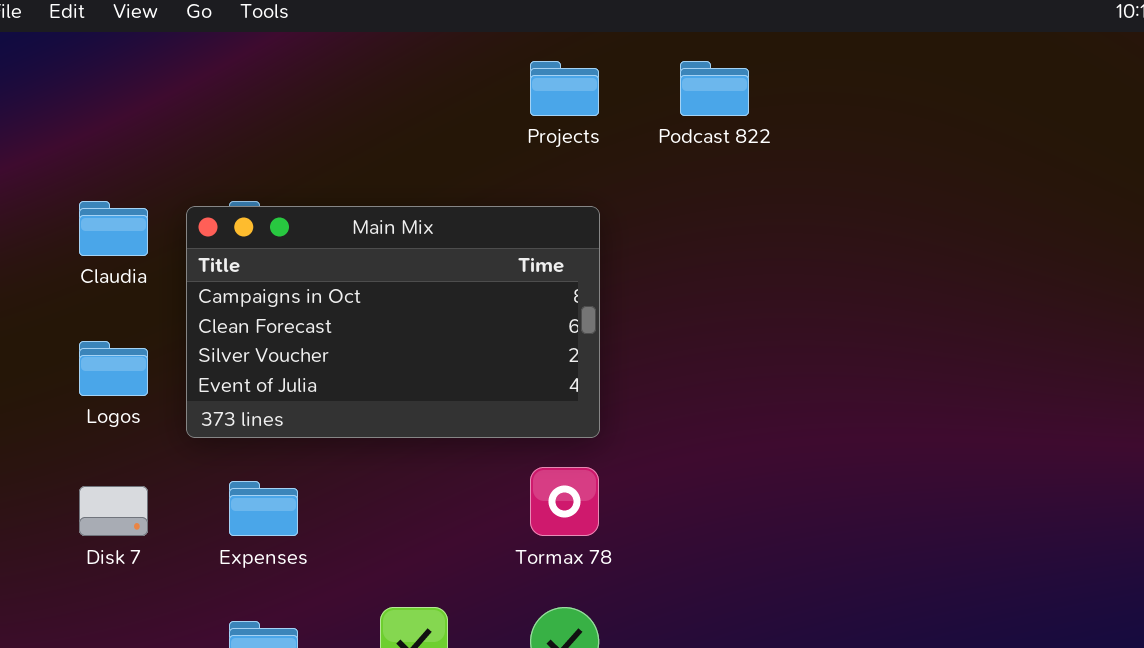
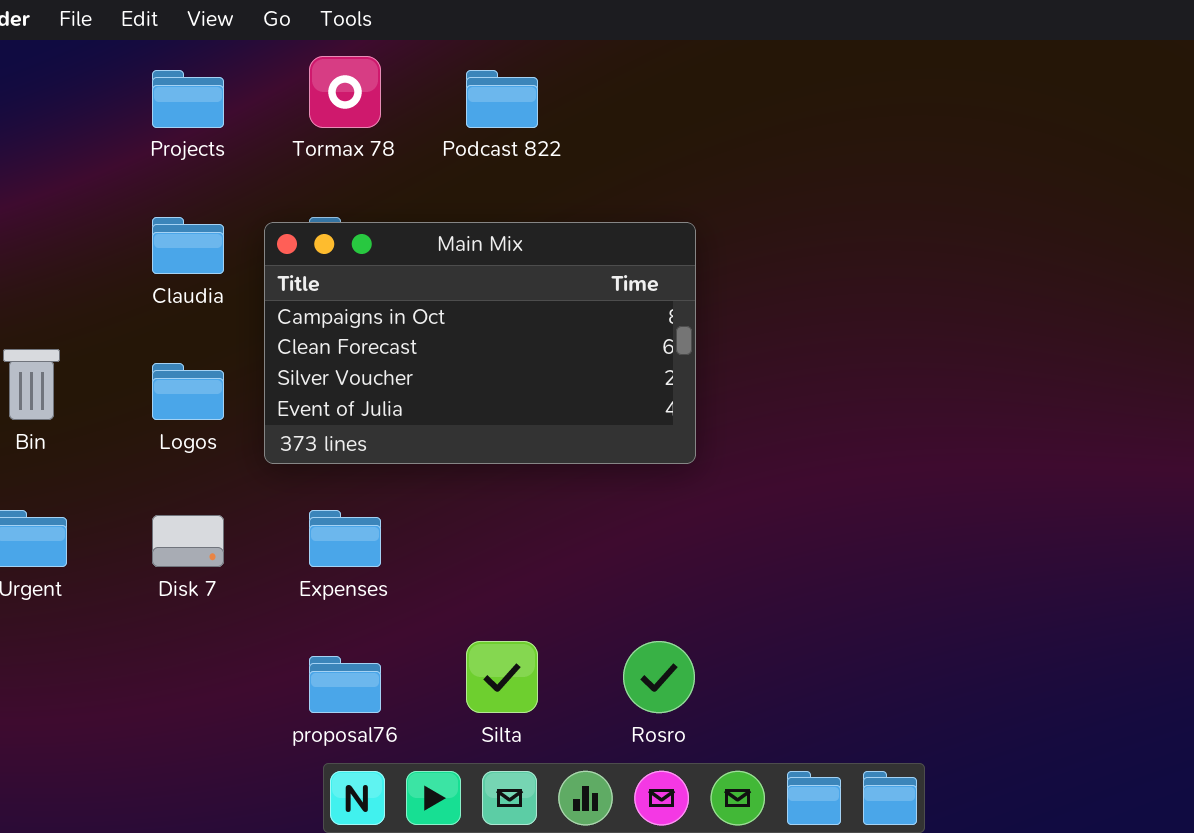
Projects: [530,61,599,116] -> [152,70,224,128], moved
Podcast 822: [680,61,749,116] -> [466,70,538,128], moved
Tormax 78: [530,467,599,536] -> [309,56,381,128], moved

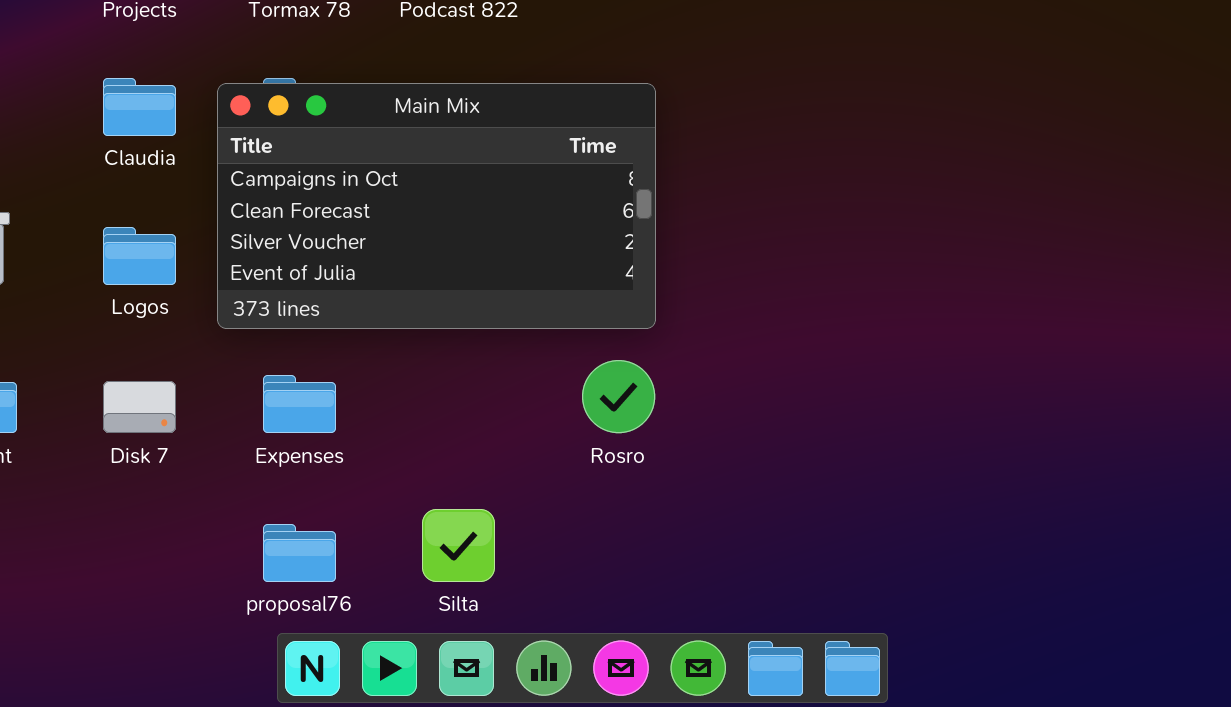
Rosro: [623,641,695,713] -> [582,360,655,433], moved

